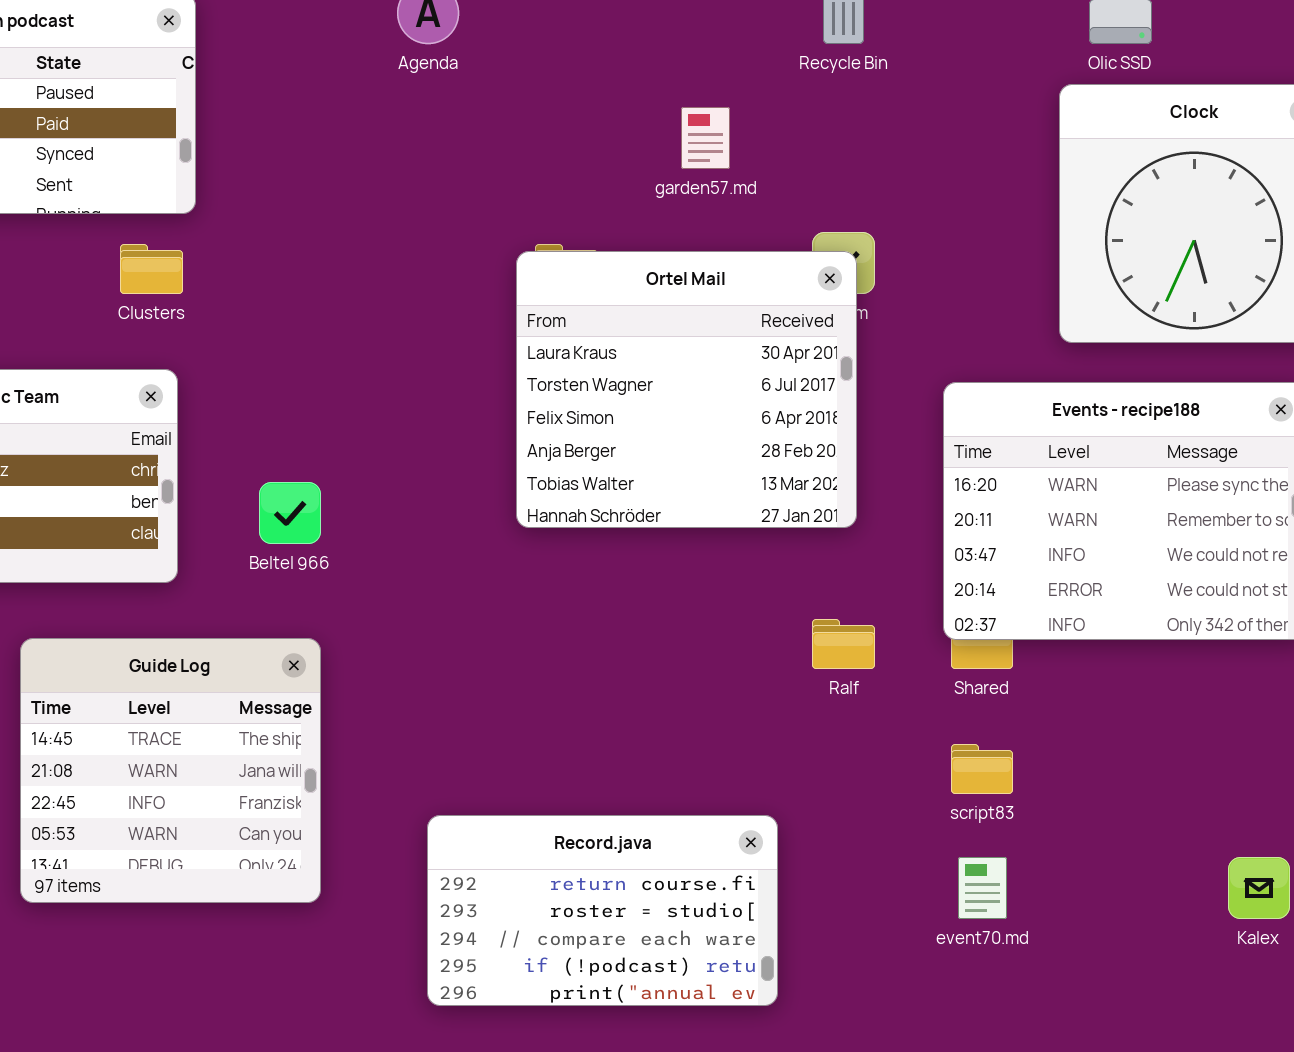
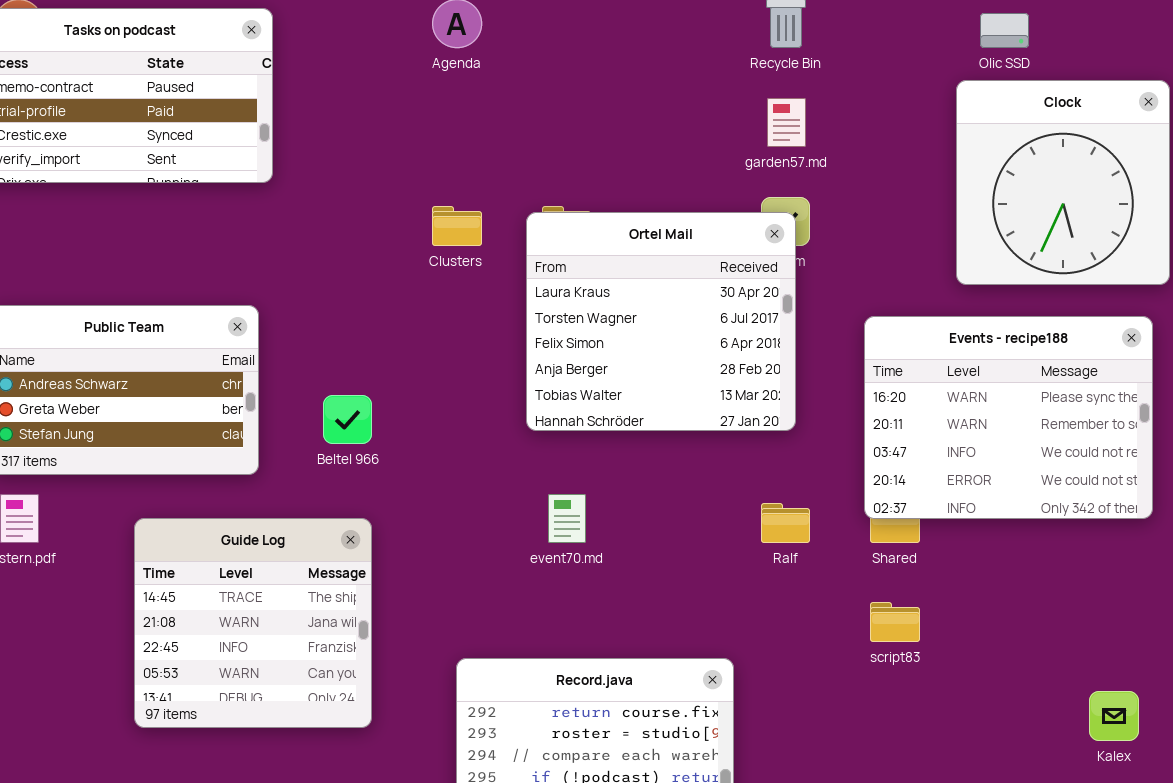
garden57.md: [681,107,730,169] -> [767,98,806,147], moved
Clusters: [120,244,183,294] -> [432,206,482,246], moved
event70.md: [958,857,1007,919] -> [548,494,586,543], moved

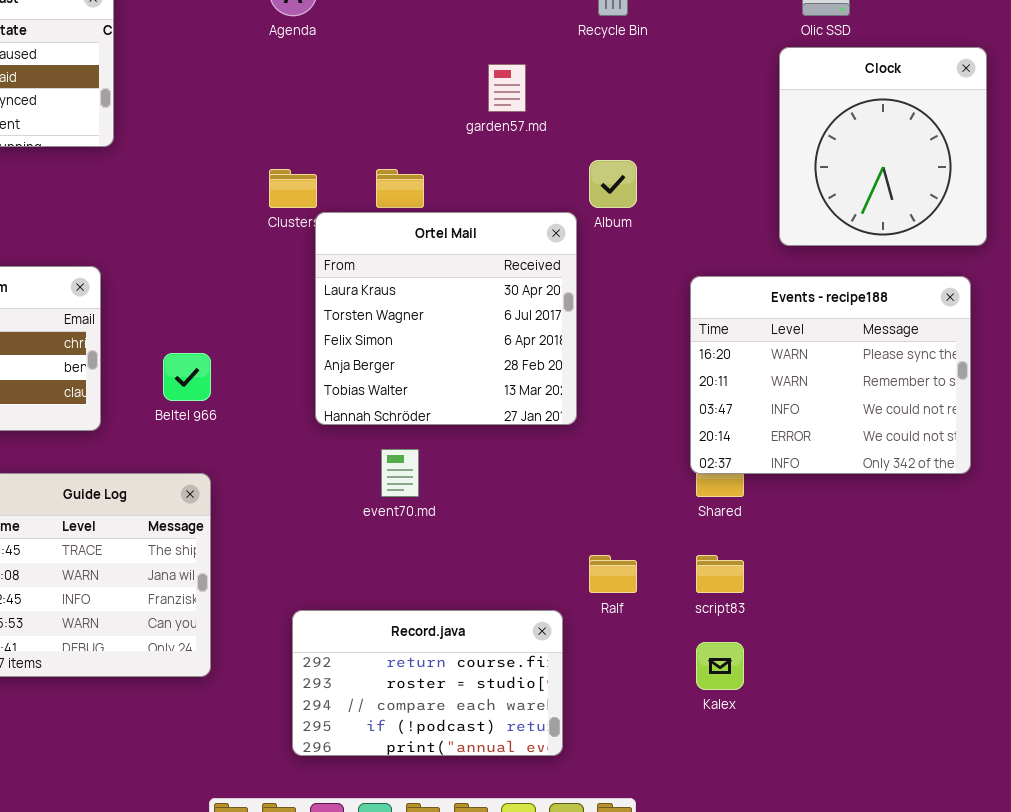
garden57.md: [767,98,806,147] -> [488,64,526,112], moved
Ortel Mail: [526,212,796,431] -> [315,212,577,425], moved
Ralf: [761,503,810,543] -> [589,555,637,593], moved
Kalex: [1089,691,1139,741] -> [696,642,744,690], moved

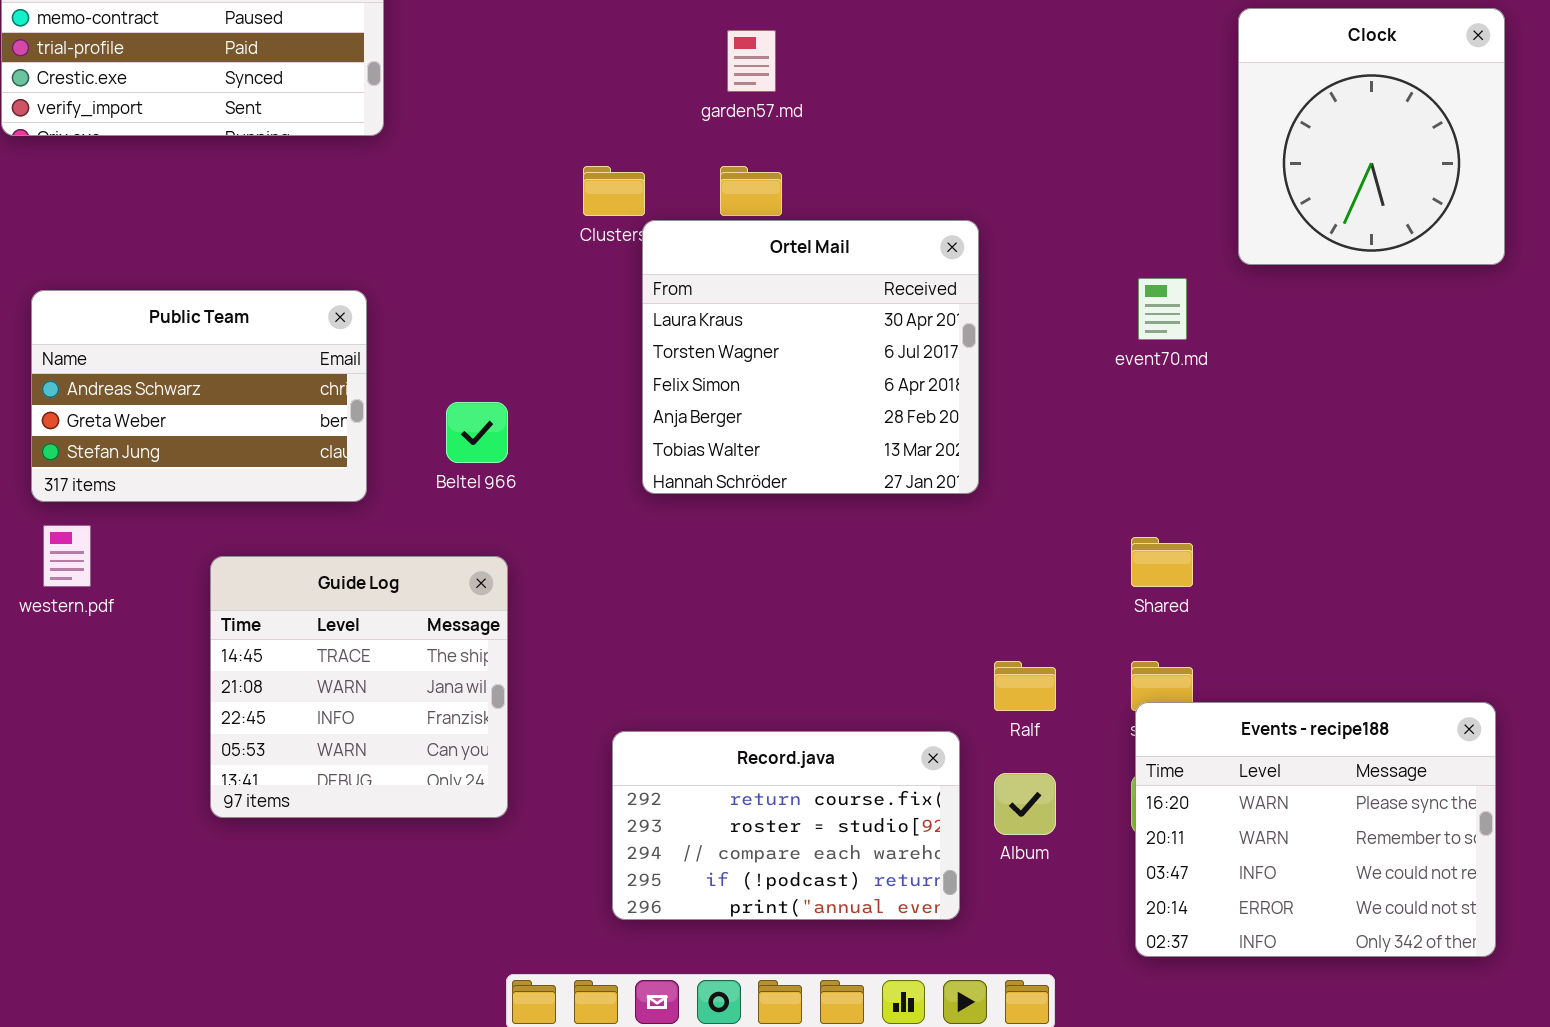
garden57.md: [488,64,526,112] -> [727,30,776,92], moved
Album: [589,160,637,208] -> [994,773,1056,835], moved
Events - recipe188: [690,276,971,474] -> [1135,702,1496,957], moved
event70.md: [381,449,419,497] -> [1138,278,1187,340], moved

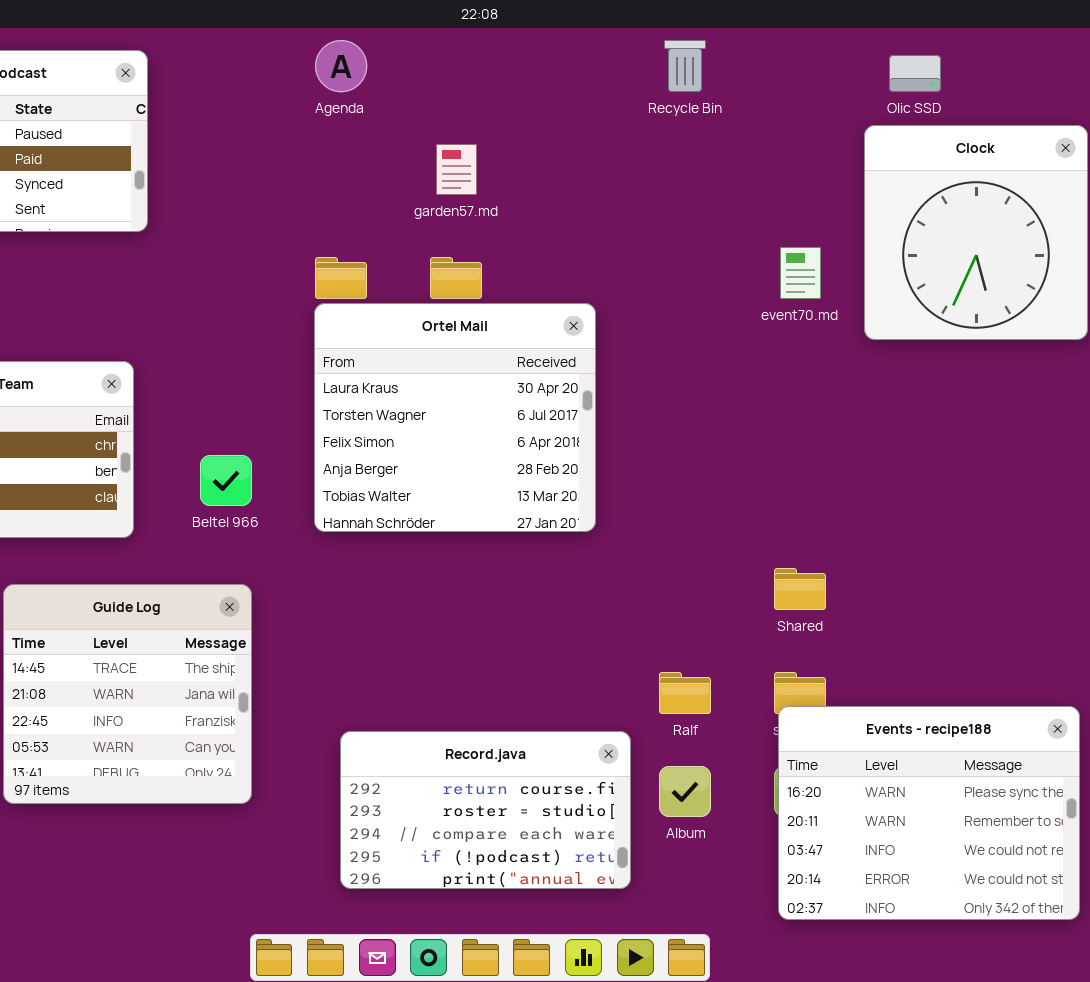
Ortel Mail: [642,220,979,494] -> [314,303,596,532], moved
event70.md: [1138,278,1187,340] -> [780,247,821,299], moved

